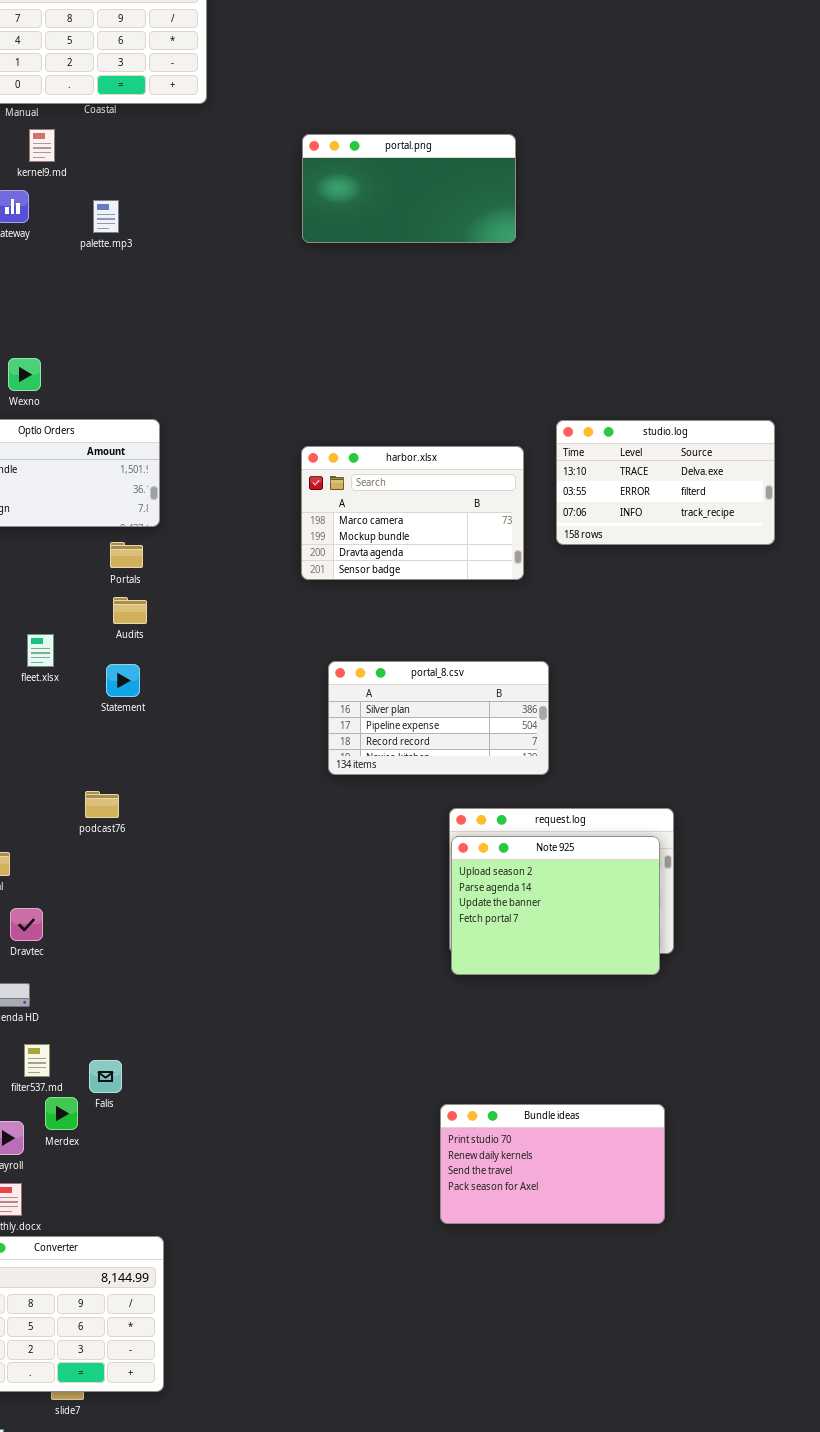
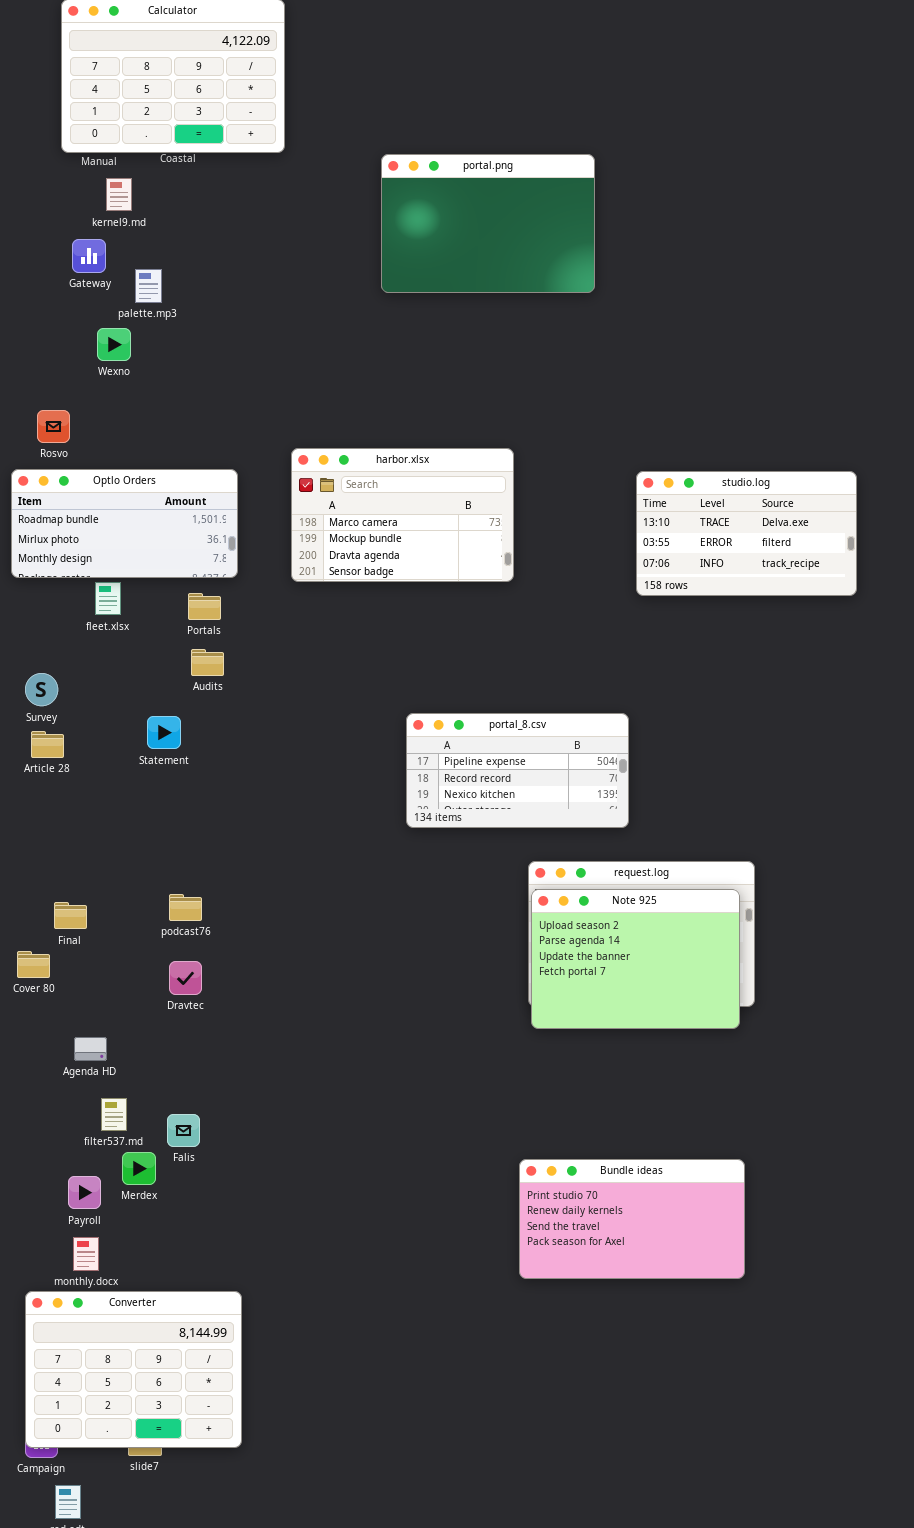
portal.png: [302,134,516,243] -> [381,154,595,293], resized
palette.mp3: [93,200,119,233] -> [135,269,162,303], moved
Wexno: [8,358,41,391] -> [97,328,131,361], moved
harbor.xlsx: [301,446,524,580] -> [291,448,514,582], moved
fleet.xlsx: [27,634,54,667] -> [95,582,121,615], moved
portal_8.csv: [328,661,549,775] -> [406,713,629,828], scrolled down 1 row
Statement: [106,664,140,697] -> [147,716,181,749], moved
podcast76: [85,791,119,818] -> [169,894,202,921], moved
Dravtec: [10,908,43,941] -> [169,961,202,995], moved

